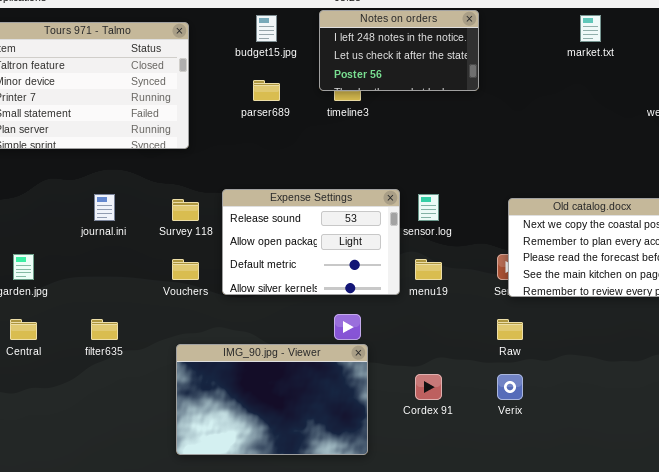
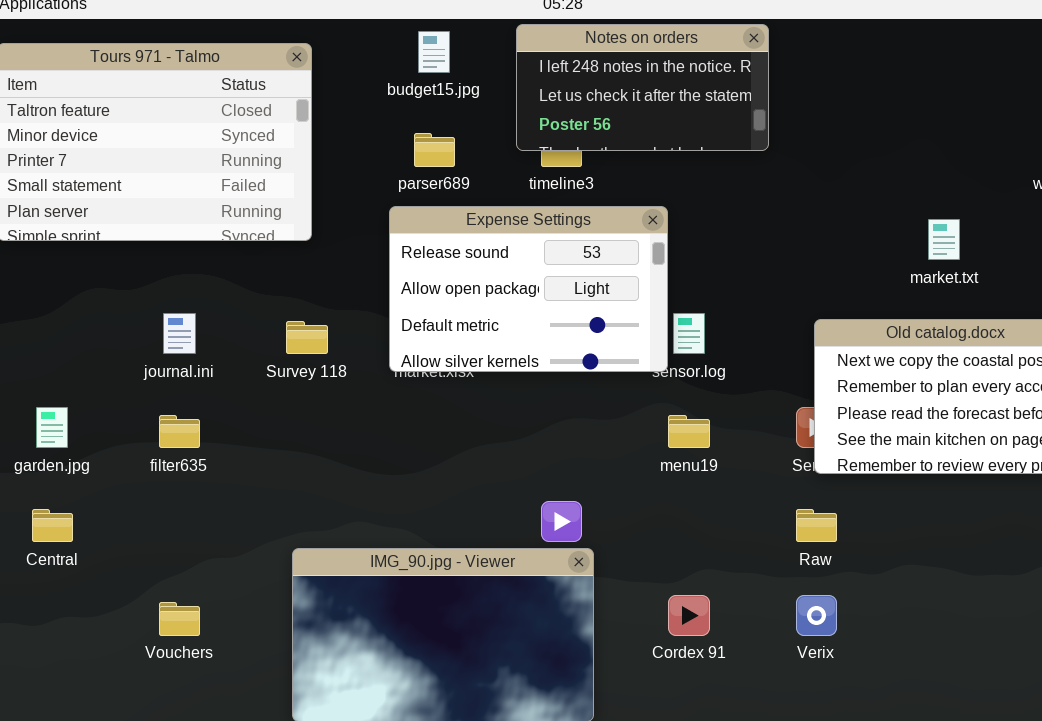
market.txt: [580,15,601,42] -> [928,219,960,260], moved
Expense Settings: [222,189,400,295] -> [389,206,668,372], moved
Vouchers: [172,259,199,280] -> [159,602,200,636], moved
filter635: [91,319,118,340] -> [159,415,200,448], moved

